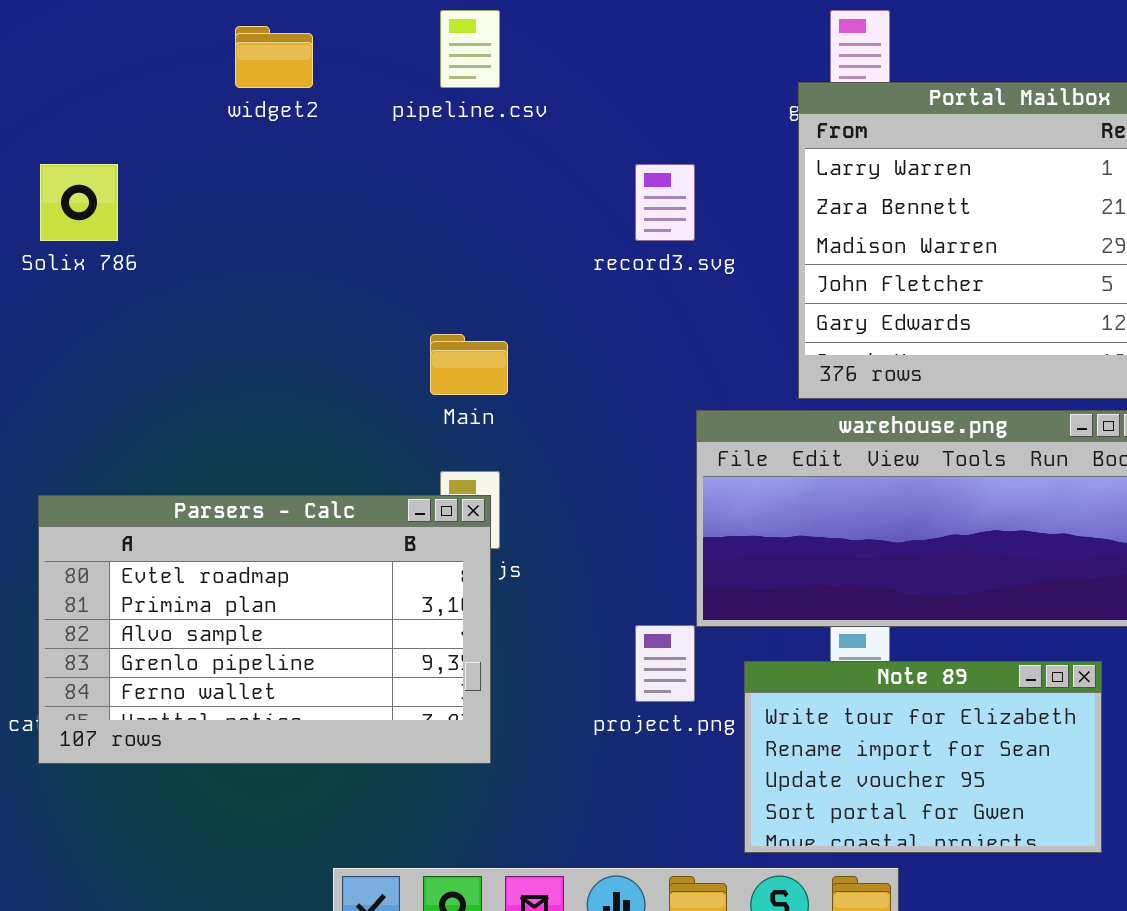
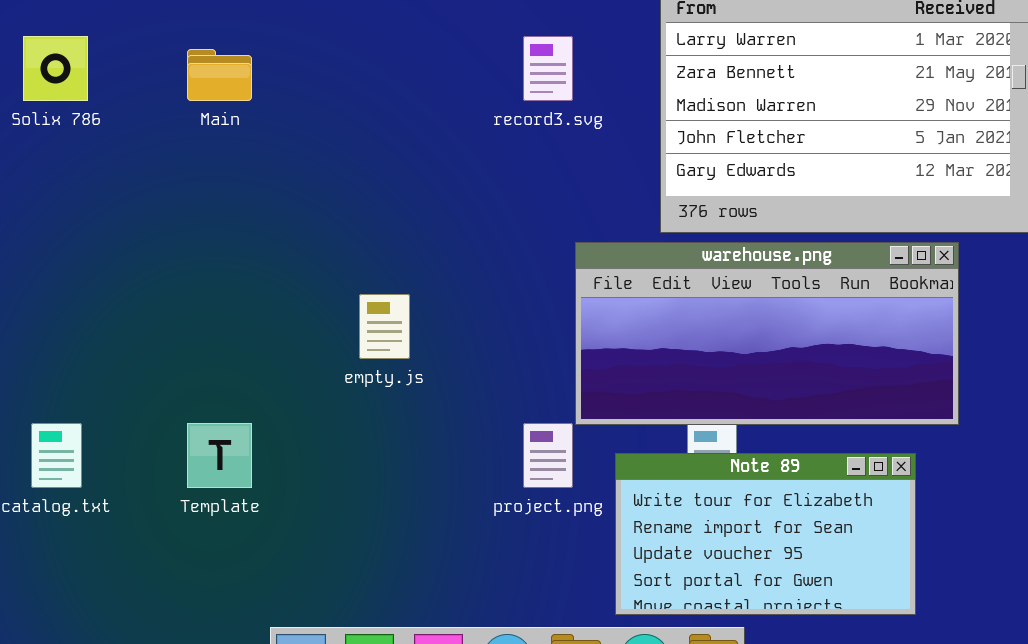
Main: [430,334,508,395] -> [187,49,252,101], moved
Parsers - Calc: [38,495,491,764] -> none, closed

